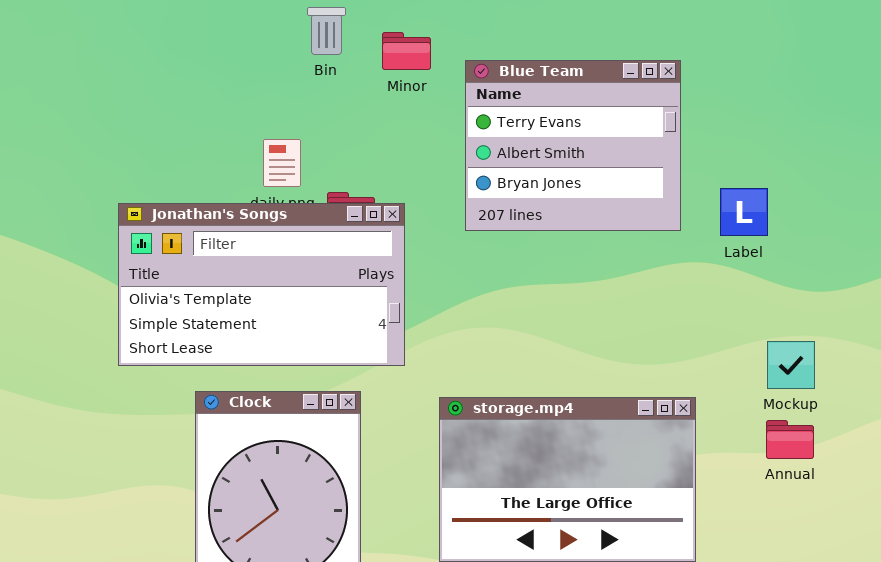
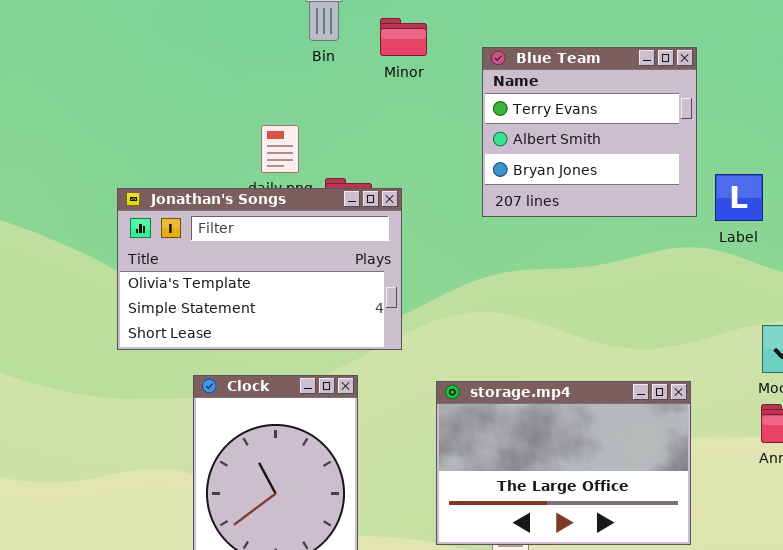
Blue Team: [465,60,681,231] -> [482,47,697,217], moved

